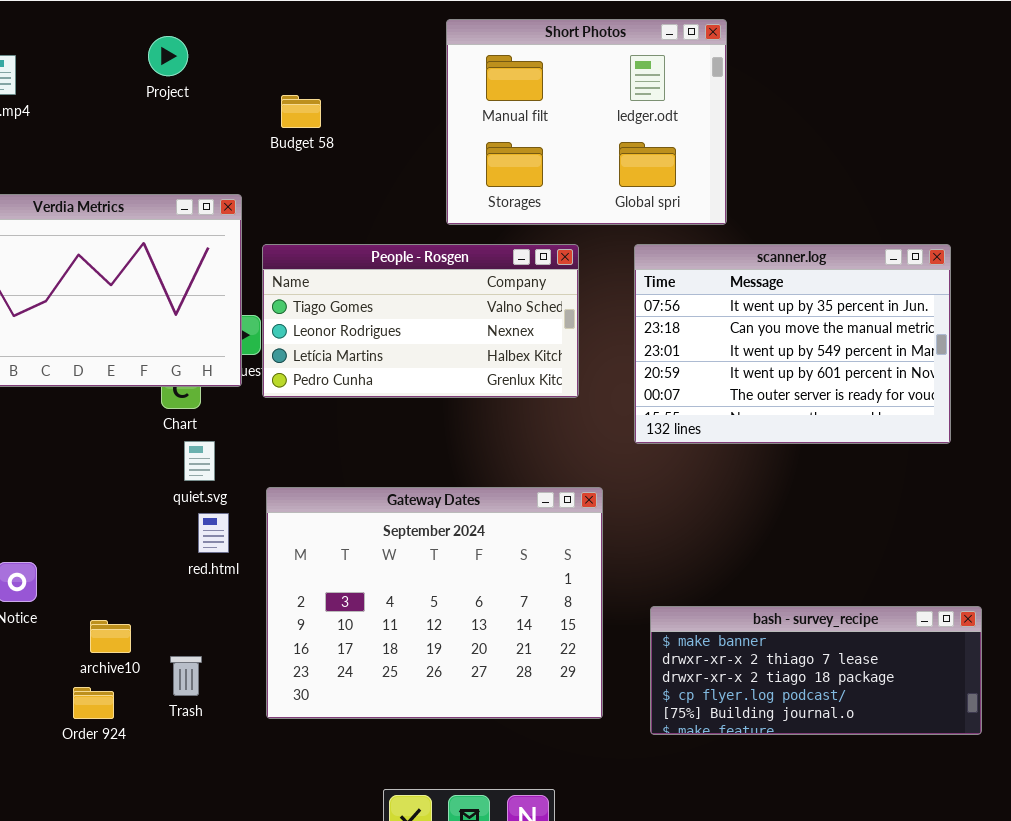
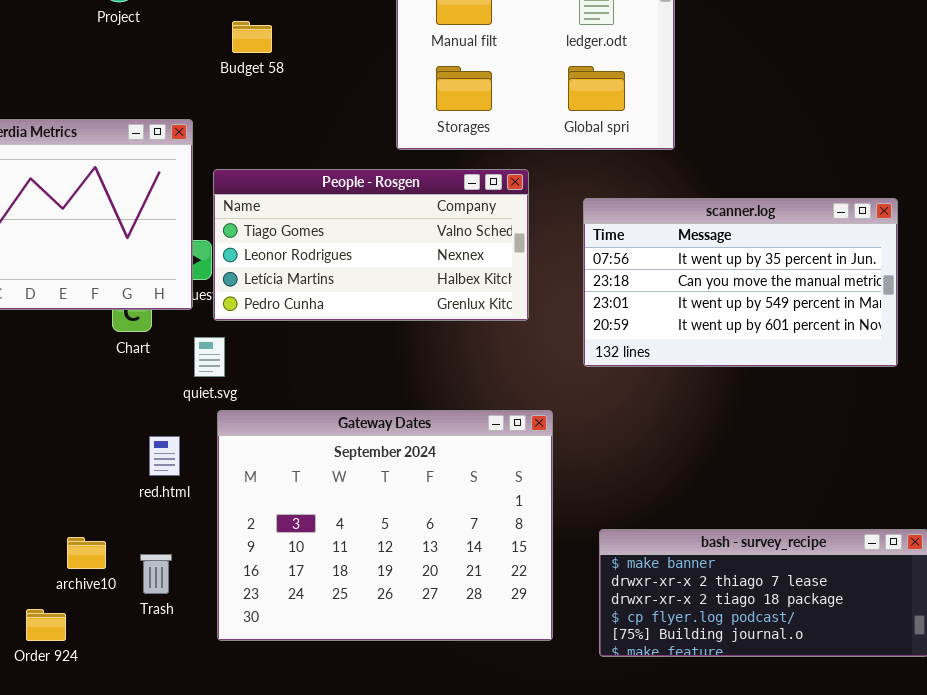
scanner.log: [634,244,951,444] -> [583,198,898,367], resized
quiet.svg: [184,441,215,481] -> [194,337,225,377], moved
archive10: [90,620,131,653] -> [67,537,106,569], moved
Trash: [170,656,202,696] -> [140,554,172,594], moved

